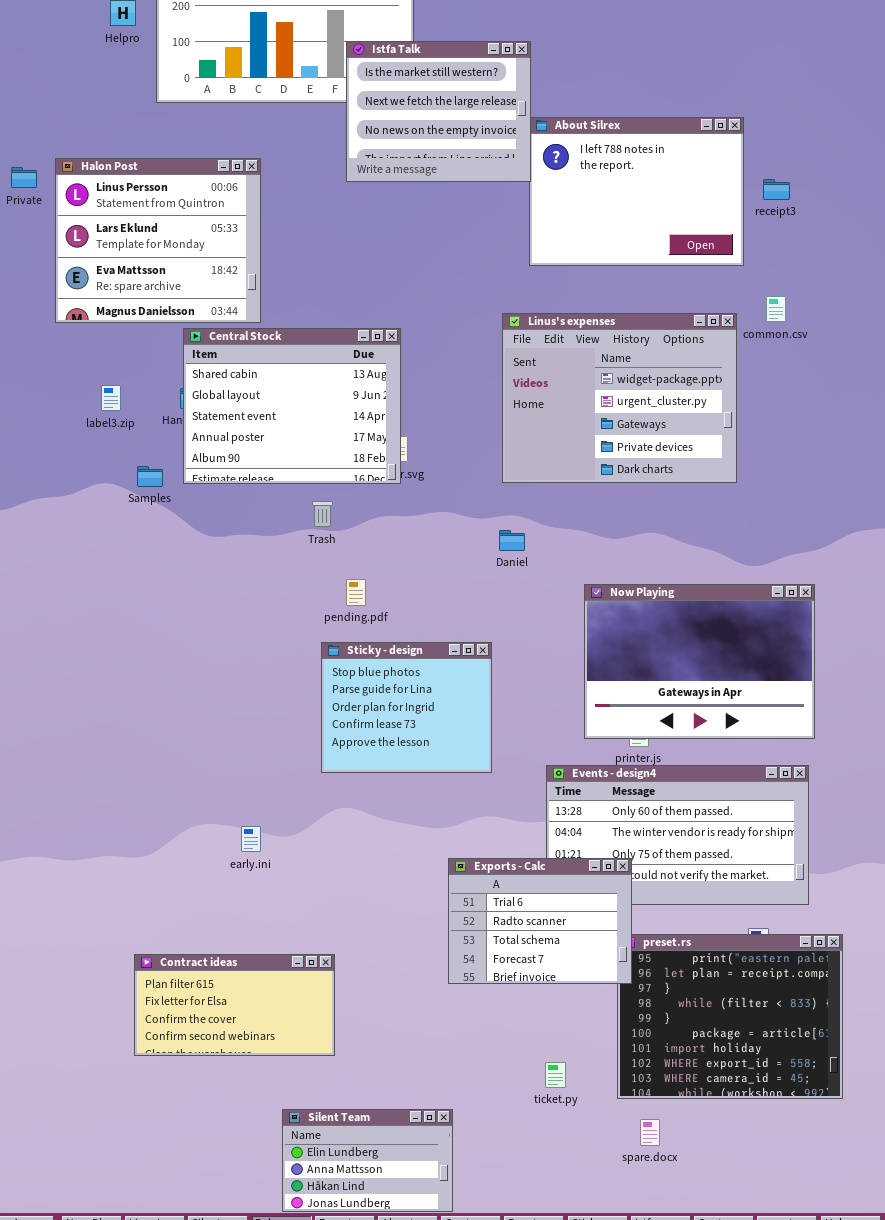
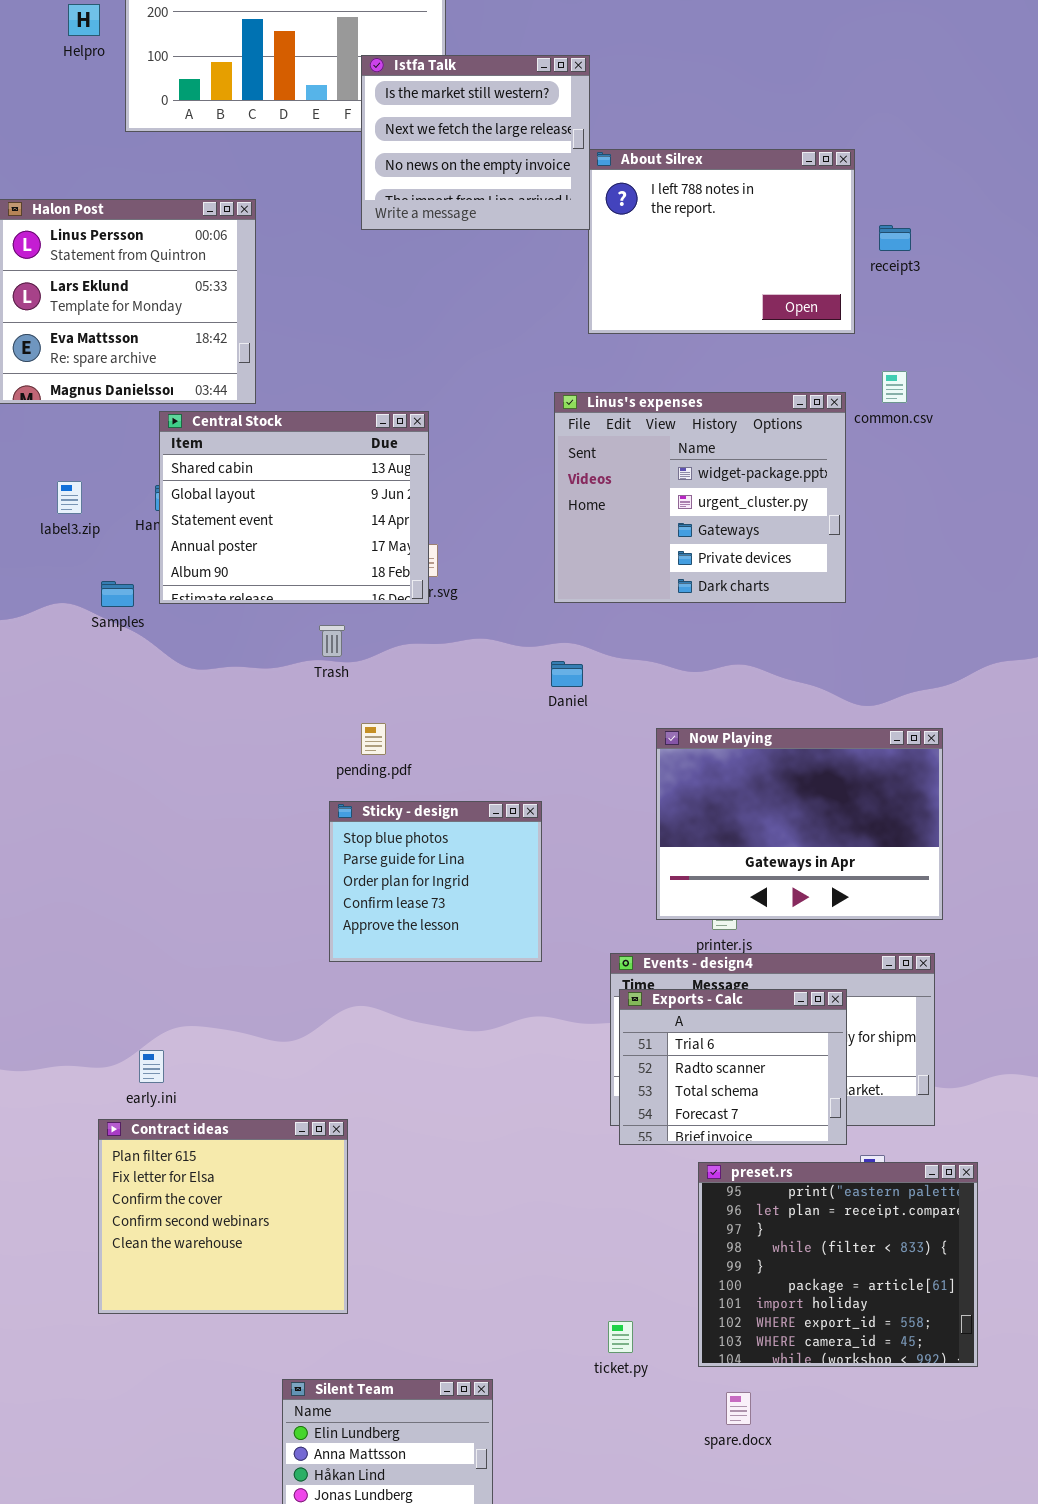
early.ini: [241,826,261,852] -> [139,1050,164,1083], moved
Exports - Calc: [448,858,632,984] -> [619,989,847,1145], moved
Contract ideas: [134,954,335,1056] -> [98,1119,348,1314], resized

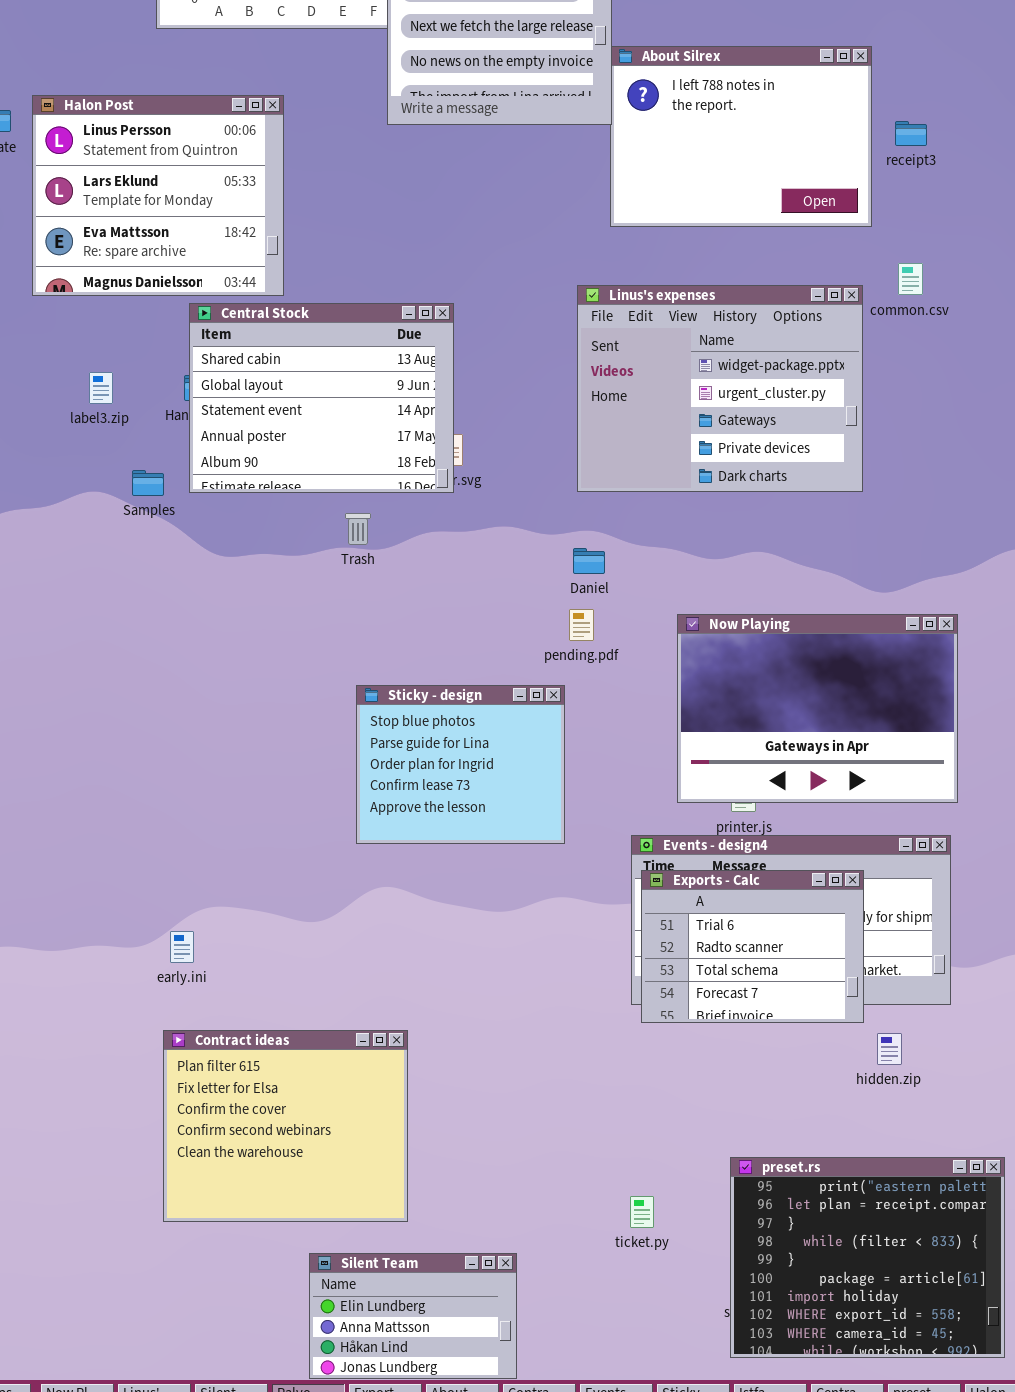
pending.pdf: [361,723,386,755] -> [569,609,594,641], moved
Contract ideas: [98,1119,348,1314] -> [163,1030,408,1222], moved
preset.rs: [698,1162,978,1367] -> [730,1157,1005,1358], moved

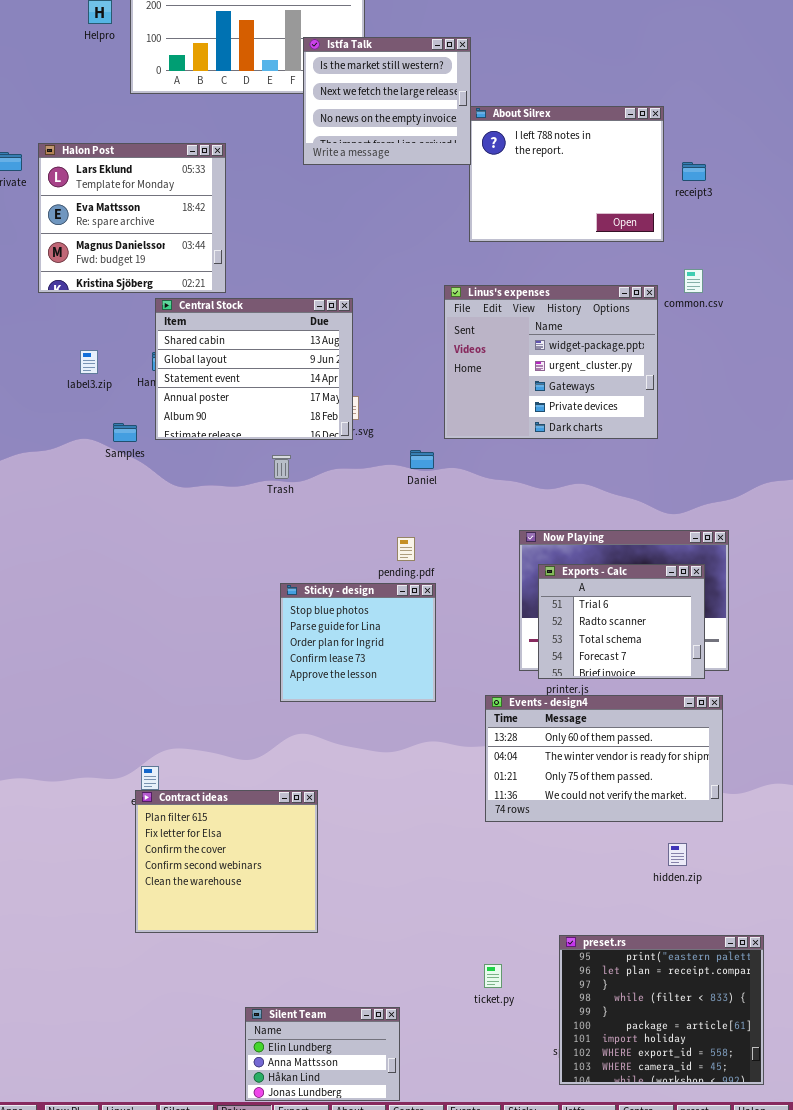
Halon Post: [32,95,284,296] -> [38,143,226,293], scrolled down 1 row
Daniel: [573,548,605,574] -> [410,450,434,469], moved
pending.pdf: [569,609,594,641] -> [397,537,415,561], moved
Exports - Calc: [641,870,864,1023] -> [538,564,705,679], moved
Contract ideas: [163,1030,408,1222] -> [135,790,318,933], moved

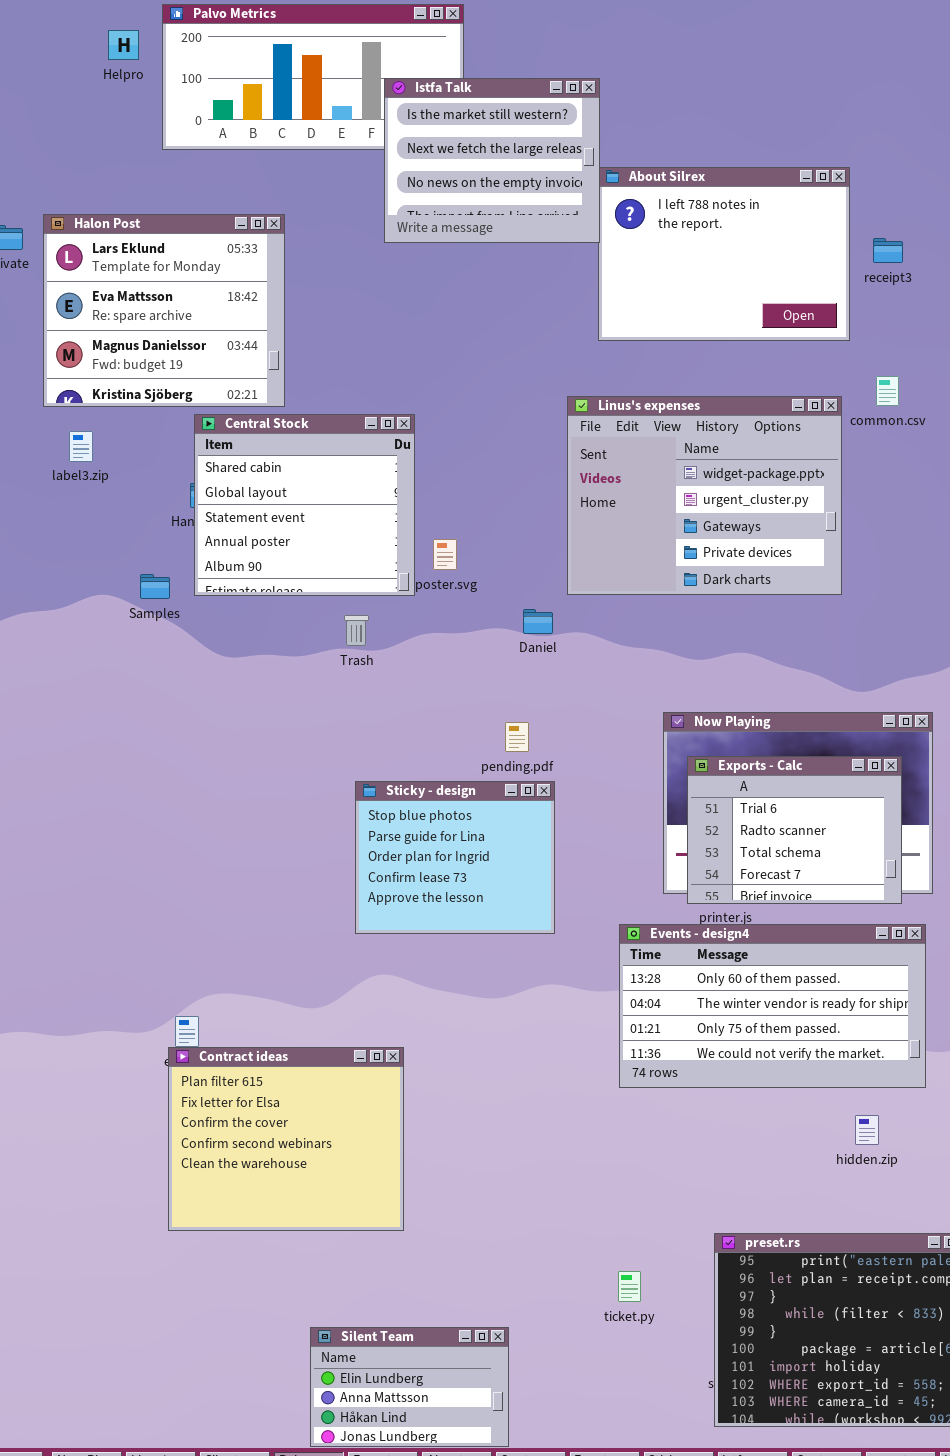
Central Stock: [155,298,353,440] -> [194,414,415,596], resized
label3.zip: [80,350,98,374] -> [69,431,93,462], moved

